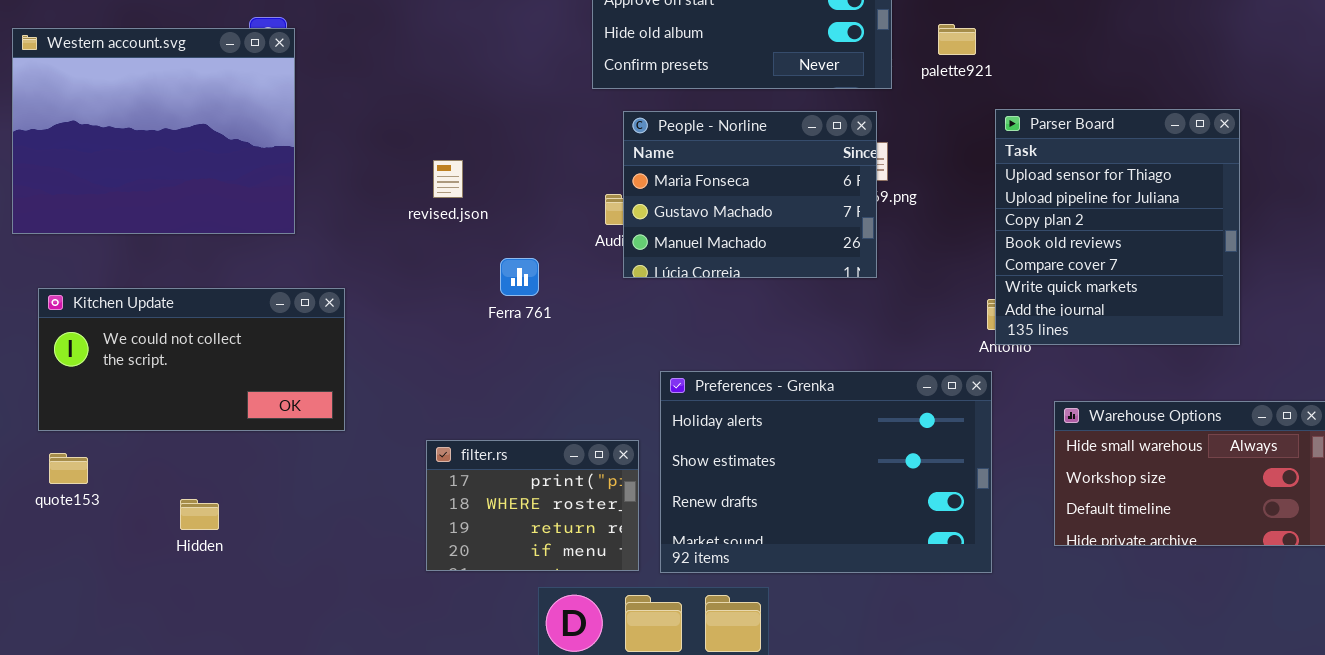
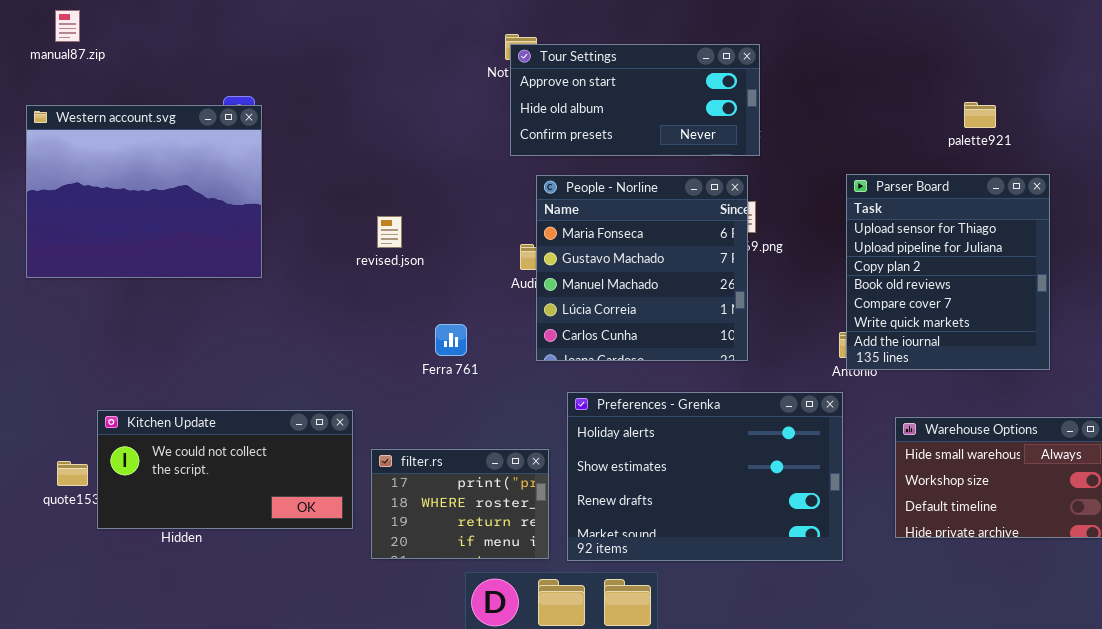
palette921: [938,24,976,55] -> [964,102,996,128], moved
People - Norline: [623,111,877,278] -> [536,175,748,361], resized
Ferra 761: [500,258,539,296] -> [435,324,467,356], moved
Kitchen Update: [38,288,345,431] -> [97,410,353,529], moved

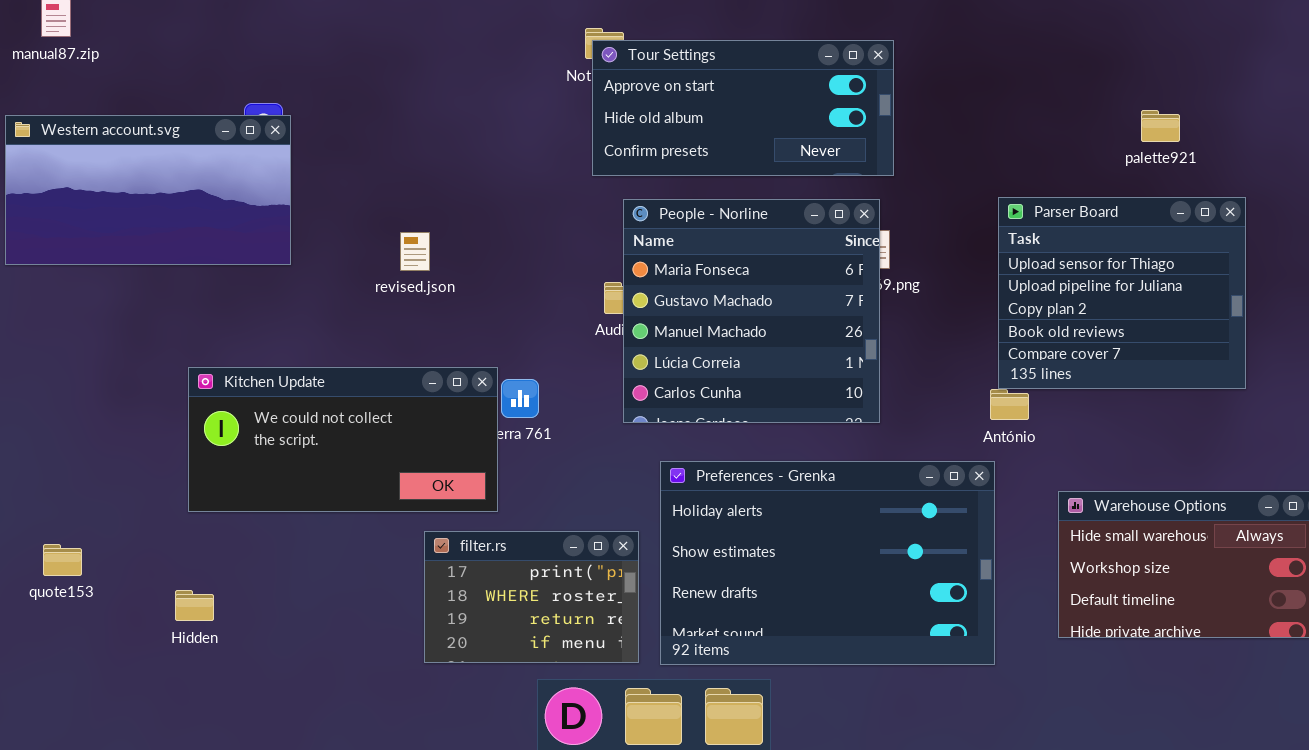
Western account.svg: [26,105,262,278] -> [5,115,291,265], resized
Parser Board: [846,174,1050,370] -> [998,197,1246,389], resized
revised.json: [377,216,402,248] -> [400,232,430,271], moved
Kitchen Update: [97,410,353,529] -> [188,367,498,512], moved

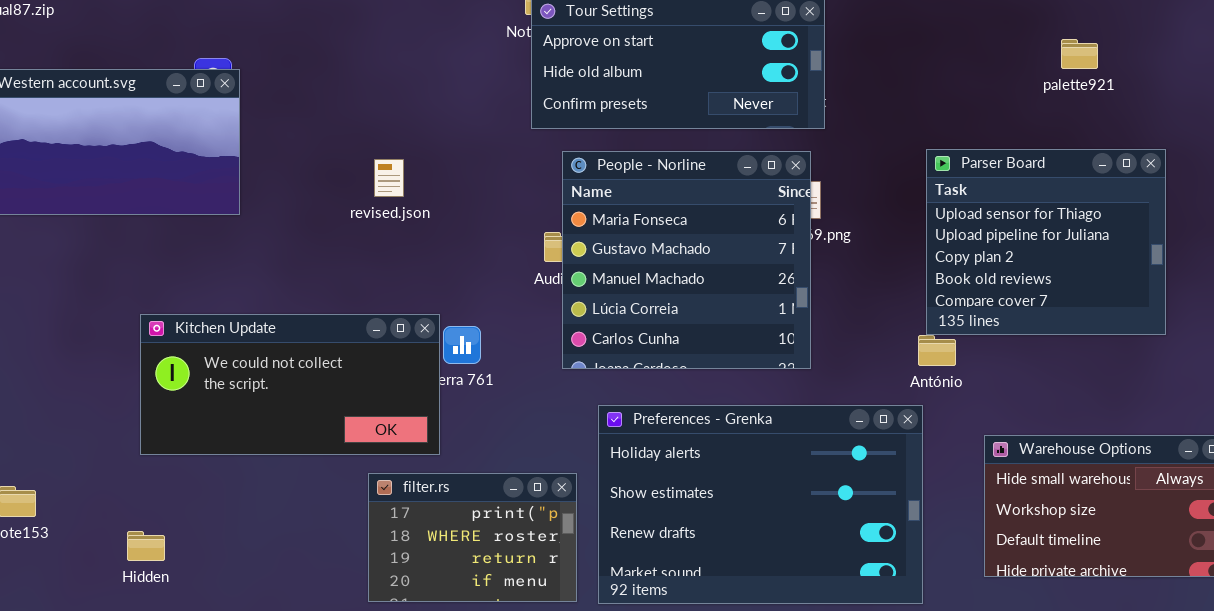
palette921: [1141,110,1180,142] -> [1061,39,1098,69], moved
revised.json: [400,232,430,271] -> [374,159,404,197], moved

